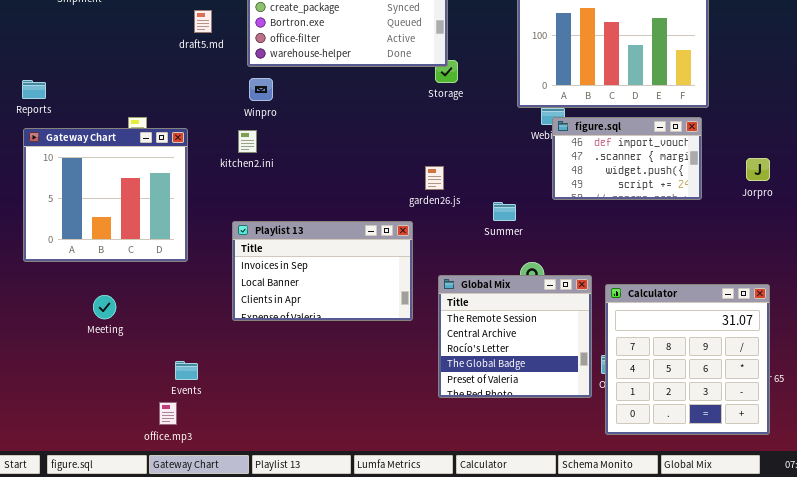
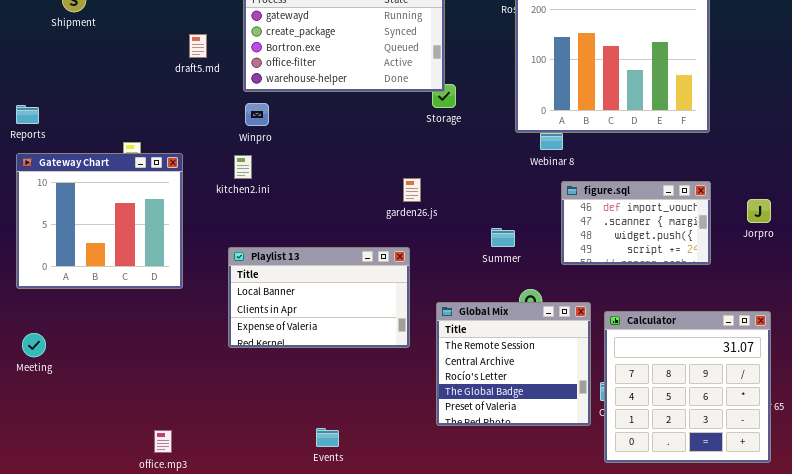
figure.sql: [552,117,702,200] -> [561,181,711,265], moved
Jorpro: [746,158,770,181] -> [747,199,771,223], moved
garden26.js: [425,166,444,190] -> [403,178,421,202], moved
Playlist 13: [232,221,413,321] -> [228,247,410,348], scrolled down 1 row
Meeting: [93,295,116,319] -> [22,333,46,357], moved
Events: [175,361,198,380] -> [316,428,339,447], moved

